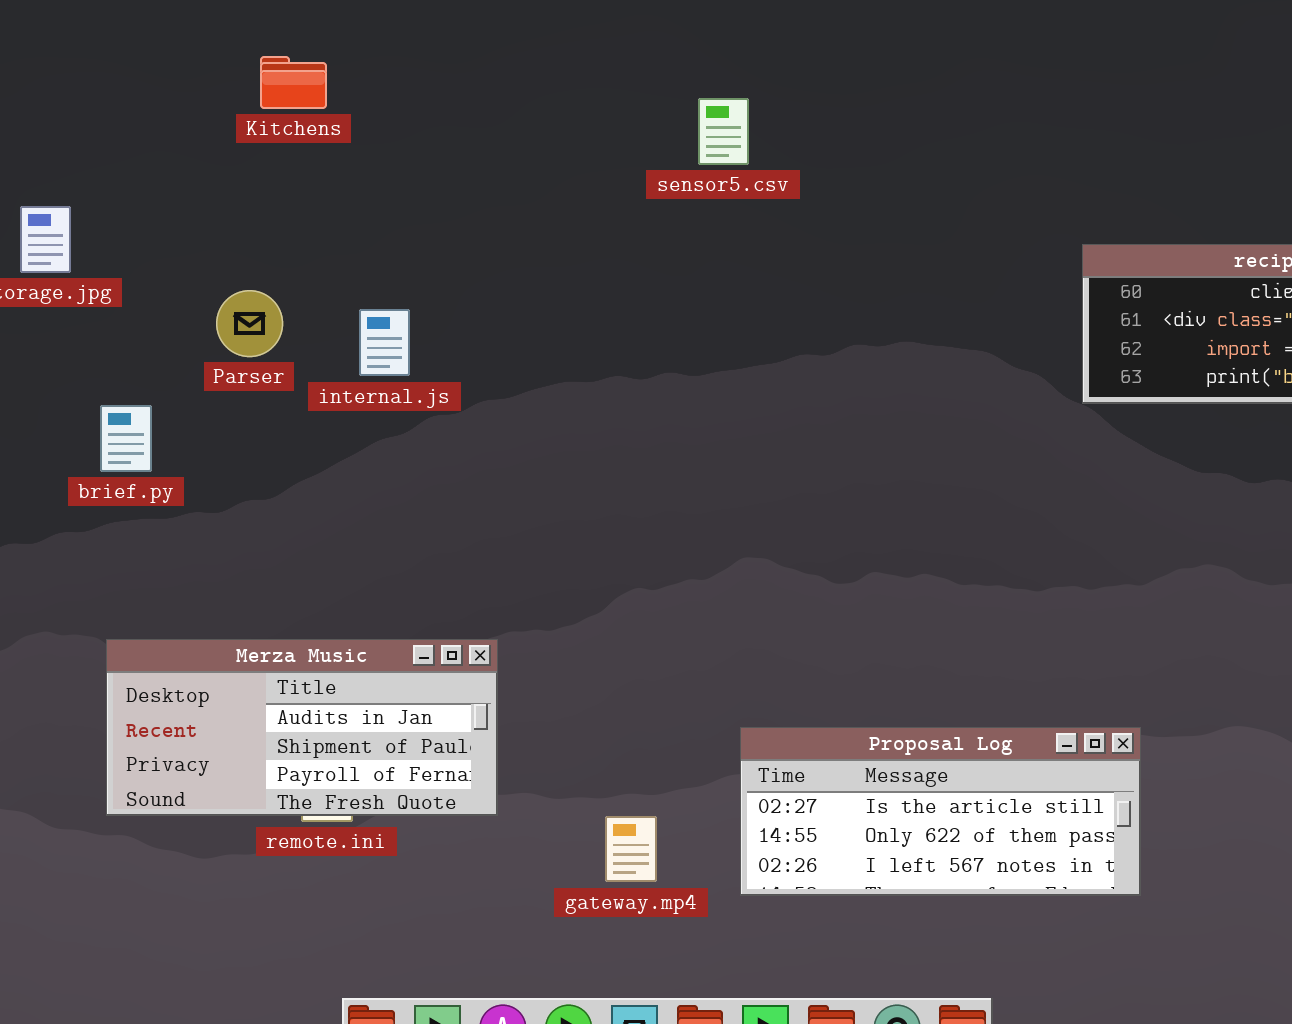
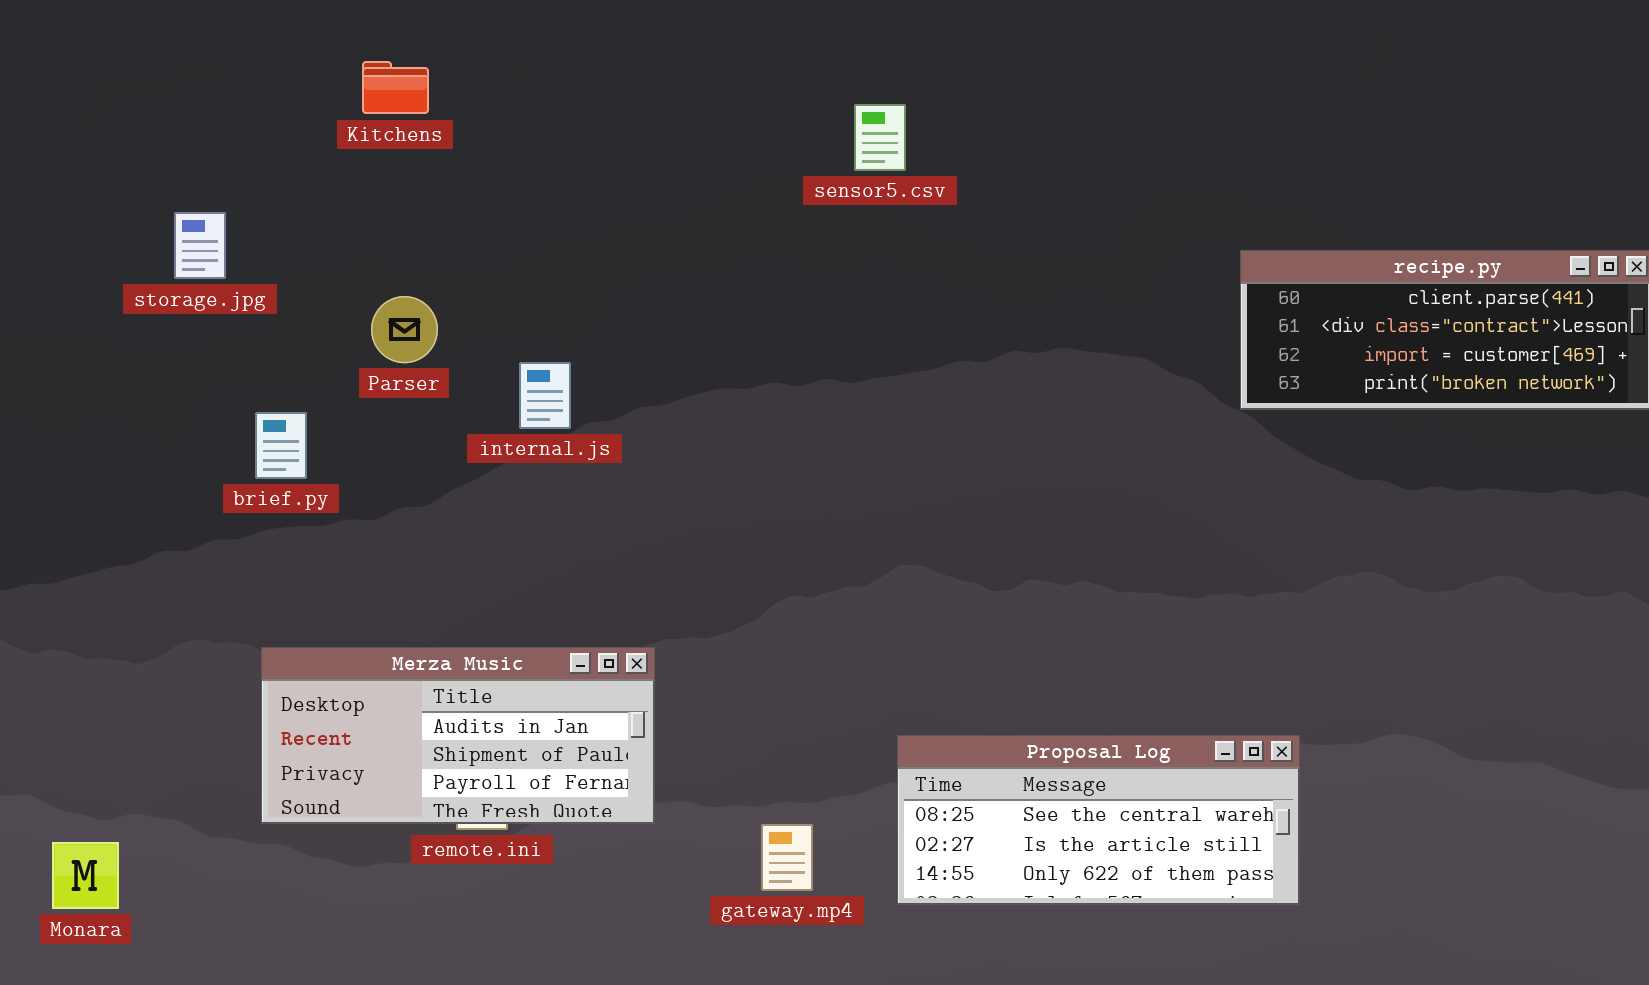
Kitchens: [260,56,327,109] -> [362,61,429,114], moved
internal.js: [359,309,410,376] -> [519,362,571,429], moved
Proposal Log: [740,727,1141,896] -> [897,735,1300,905], scrolled up 1 row

